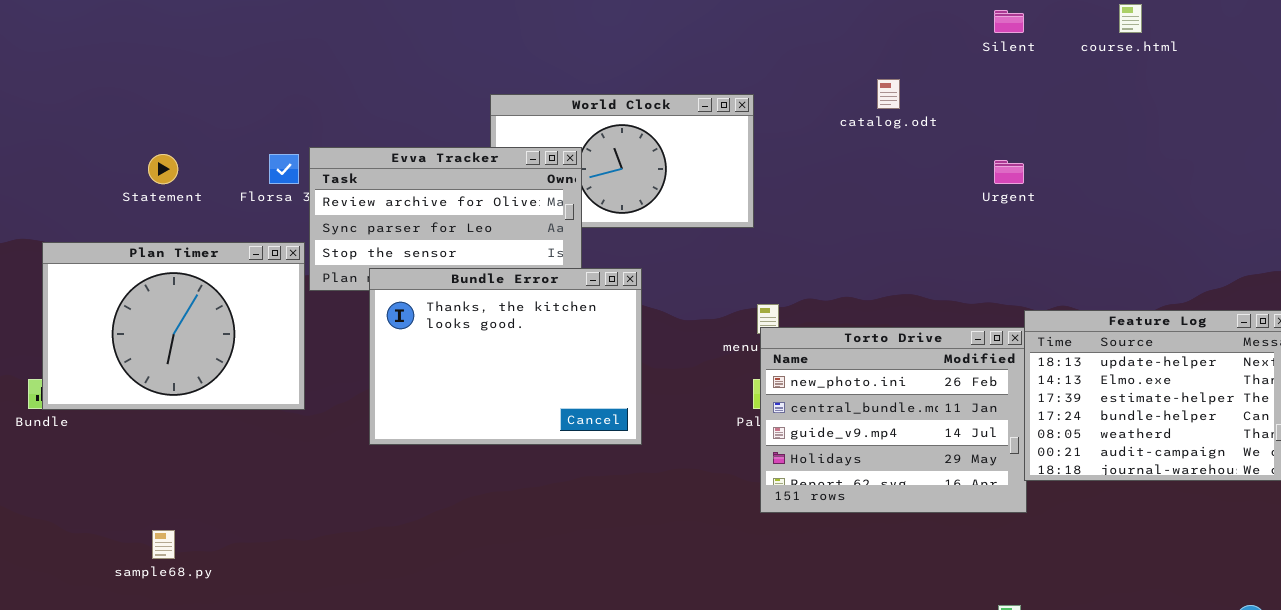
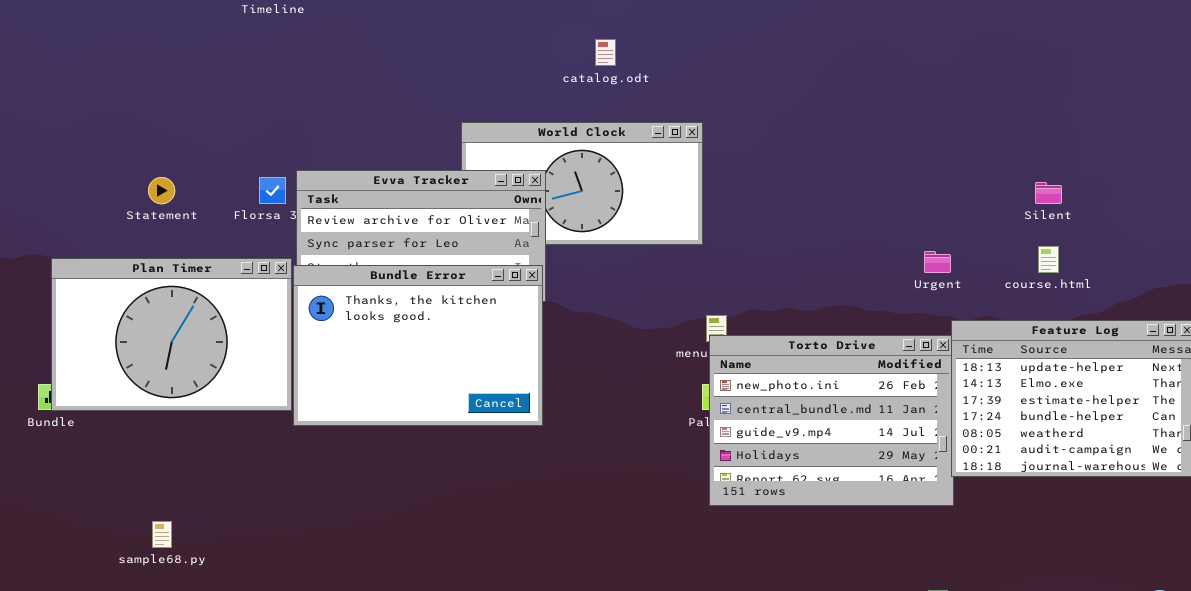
course.html: [1119,4,1142,33] -> [1038,246,1059,273], moved
Silent: [994,10,1024,33] -> [1035,182,1062,204], moved
catalog.odt: [877,79,900,109] -> [595,39,616,66], moved
Urgent: [994,160,1024,184] -> [924,251,951,273], moved
Bundle Error: [369,268,642,445] -> [293,265,543,426], moved

